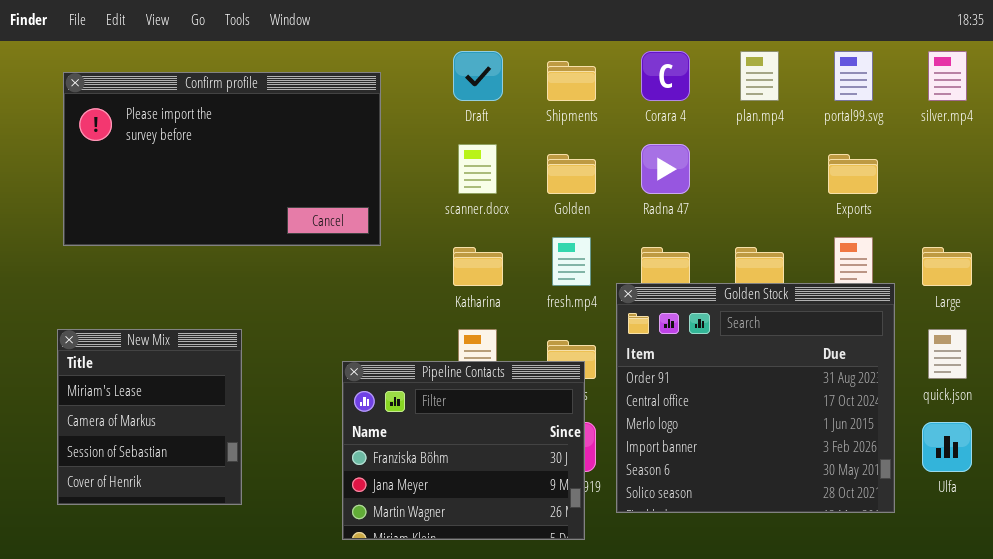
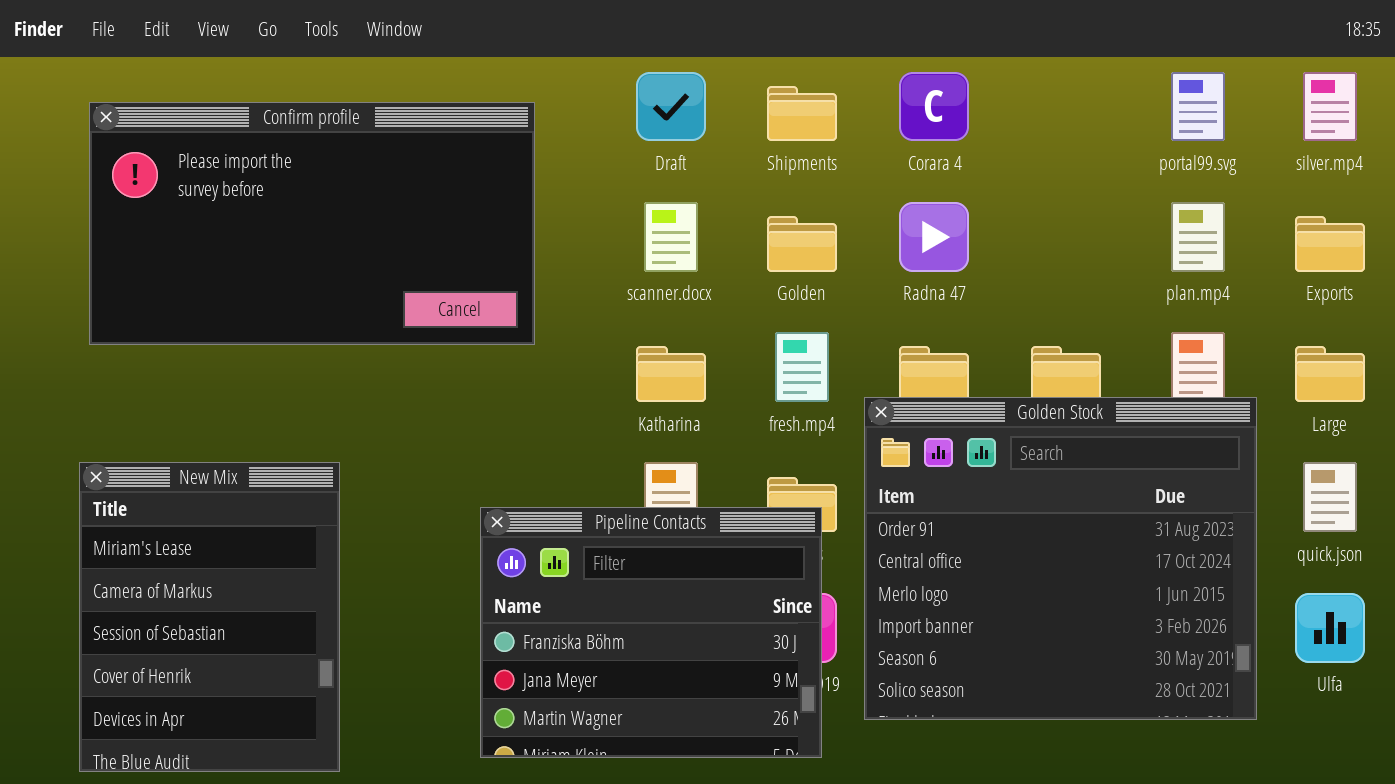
plan.mp4: [740,51,779,101] -> [1171,202,1225,272], moved
Exports: [828,154,878,194] -> [1295,216,1365,272], moved
New Mix: [57,329,242,505] -> [79,462,340,772], resized

